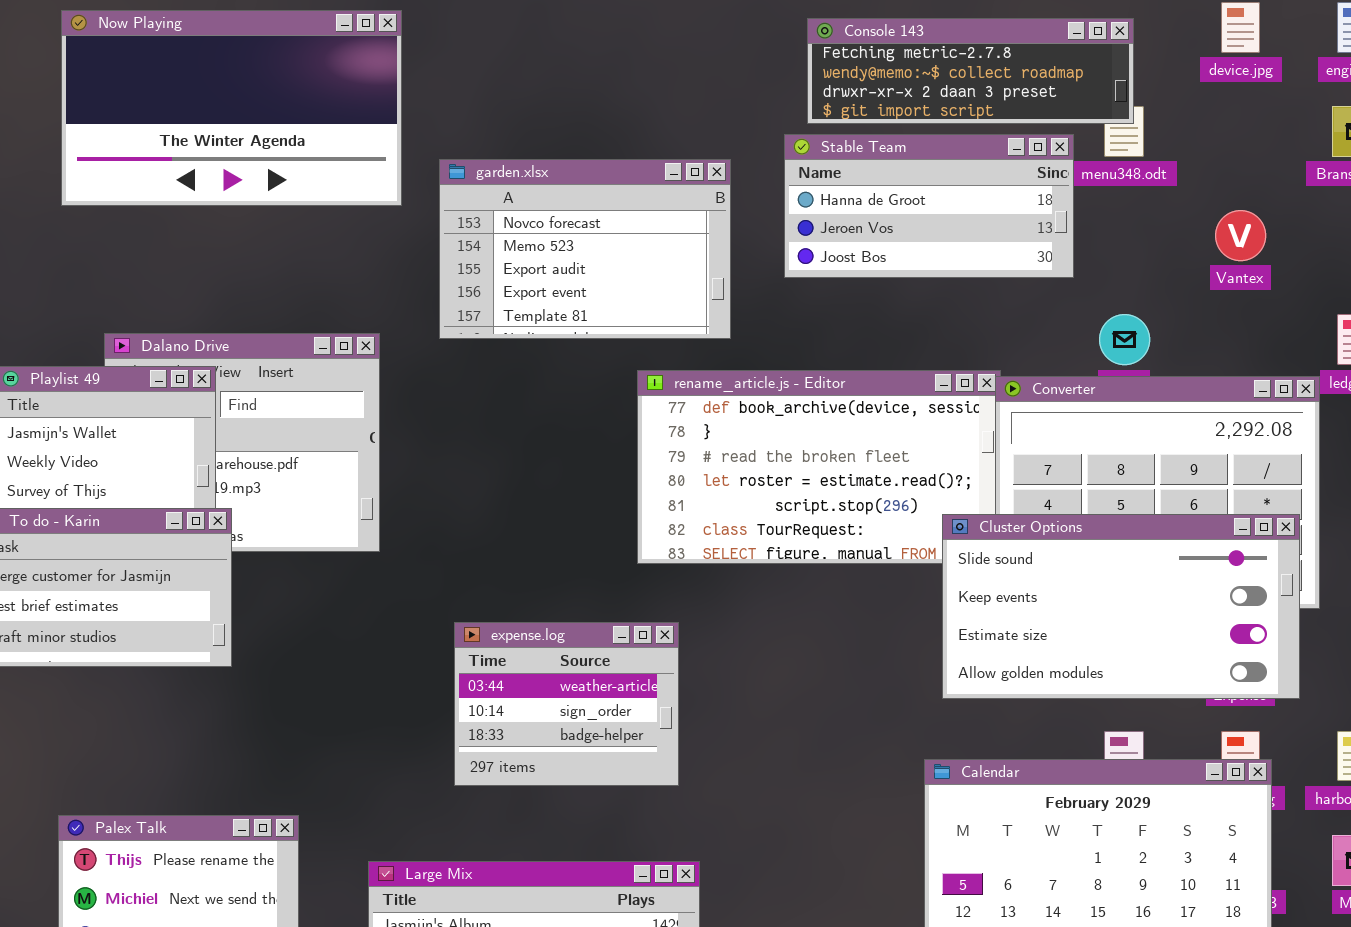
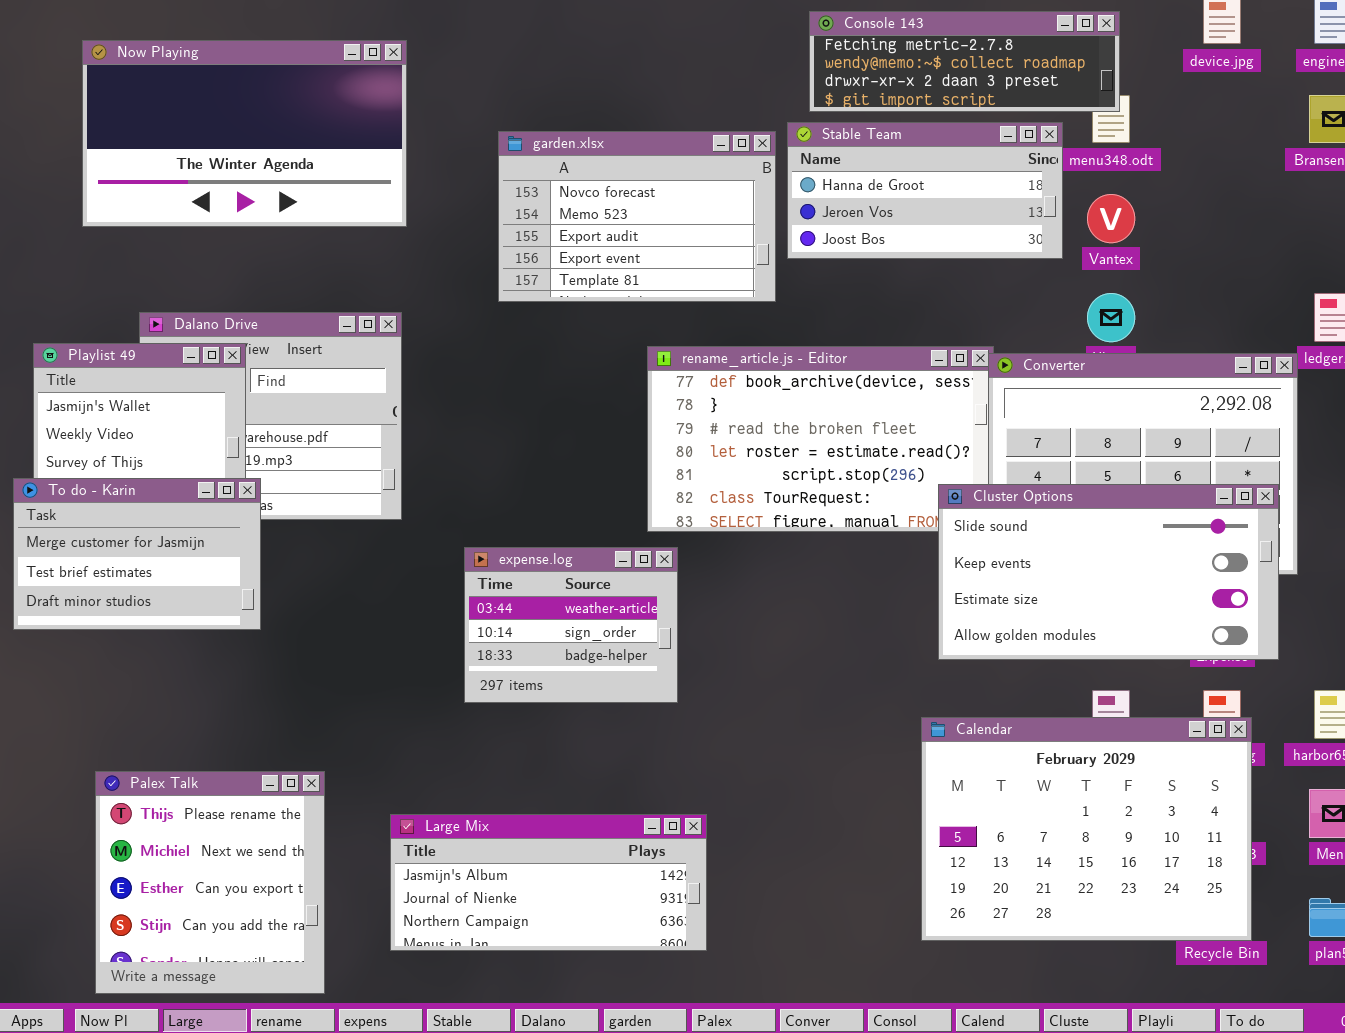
Now Playing: [61,10,402,206] -> [82,40,407,227], moved
garden.xlsx: [439,159,731,339] -> [498,131,776,302], moved
Vantex: [1215,210,1266,261] -> [1087,194,1135,243], moved
expense.log: [454,622,679,786] -> [464,547,678,703], moved

